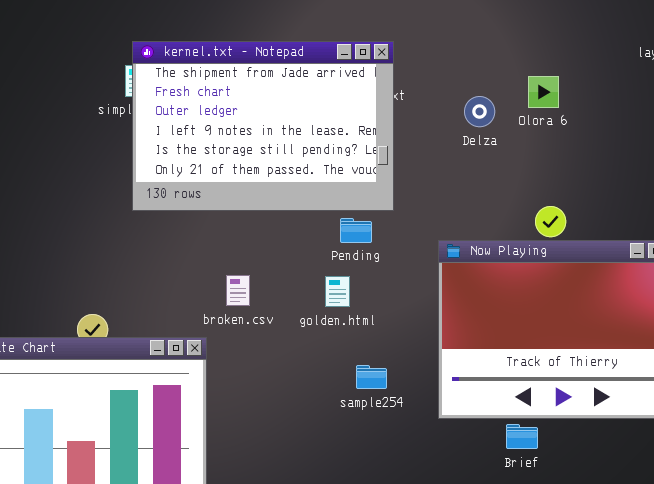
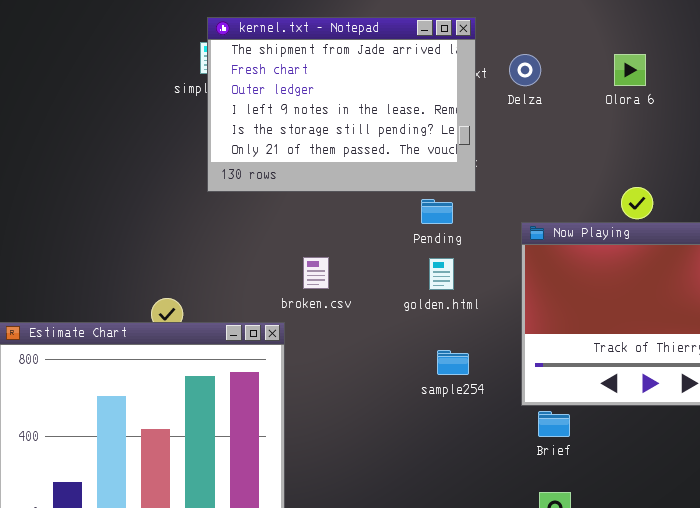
Delza: [464,96,495,127] -> [509,54,541,86], moved
golden.html: [325,276,350,307] -> [429,258,454,290], moved
Brief: [506,424,538,449] -> [538,411,570,437], moved

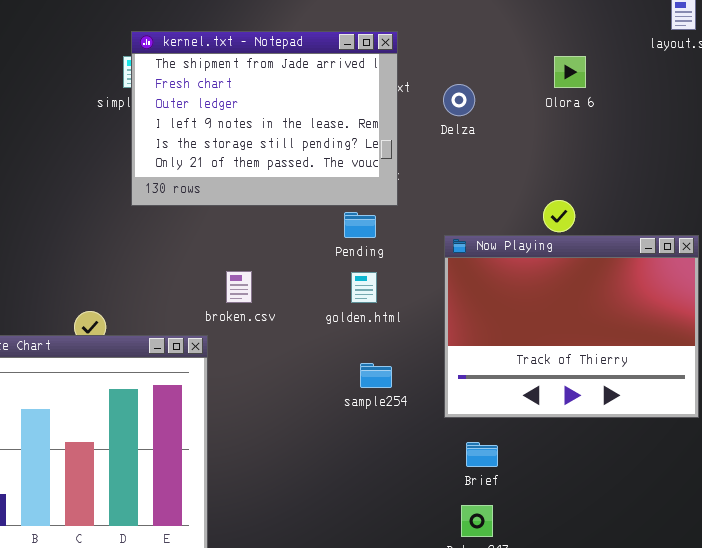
Delza: [509,54,541,86] -> [443,84,475,116], moved
Olora 6: [614,54,646,86] -> [554,56,586,88], moved
Brief: [538,411,570,437] -> [466,442,498,467], moved

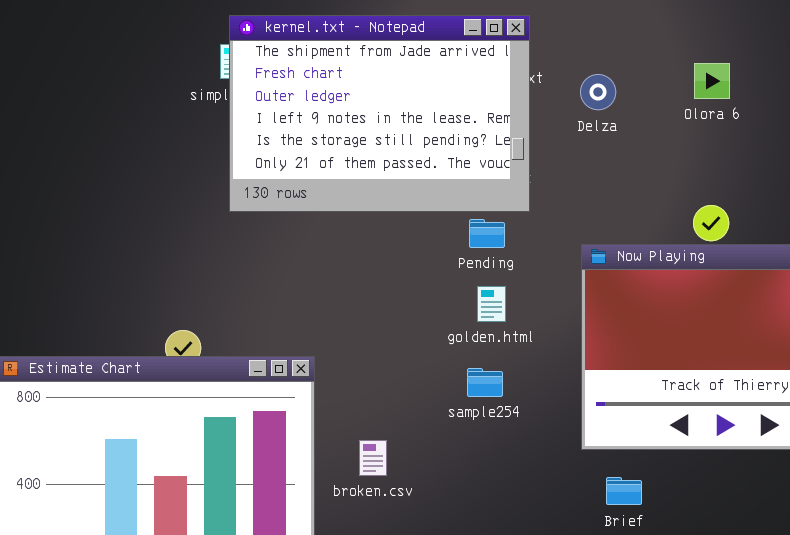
Olora 6: [554,56,586,88] -> [694,63,730,99], moved
broken.csv: [226,271,252,303] -> [359,440,387,476], moved
sample254: [360,363,392,388] -> [467,368,503,397], moved

